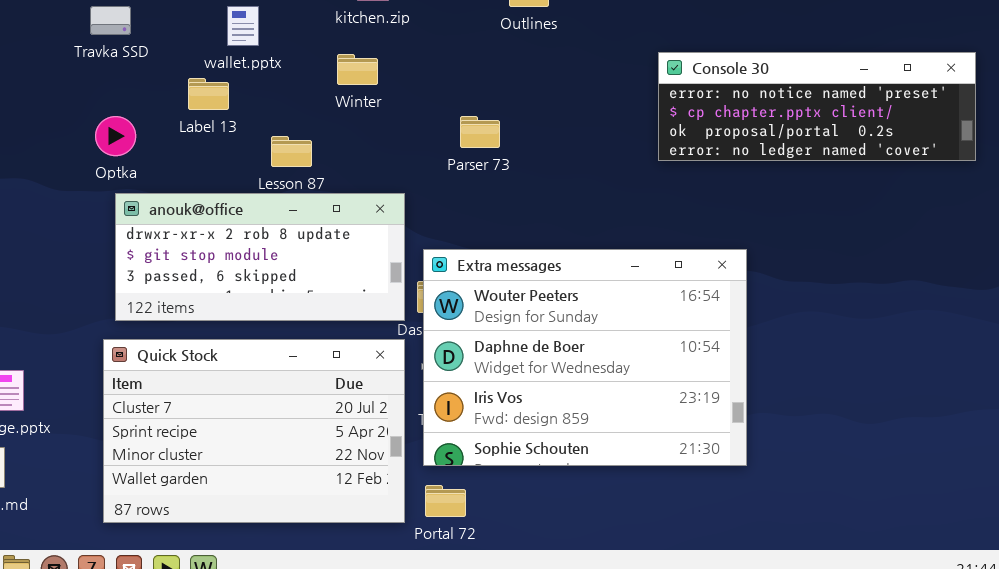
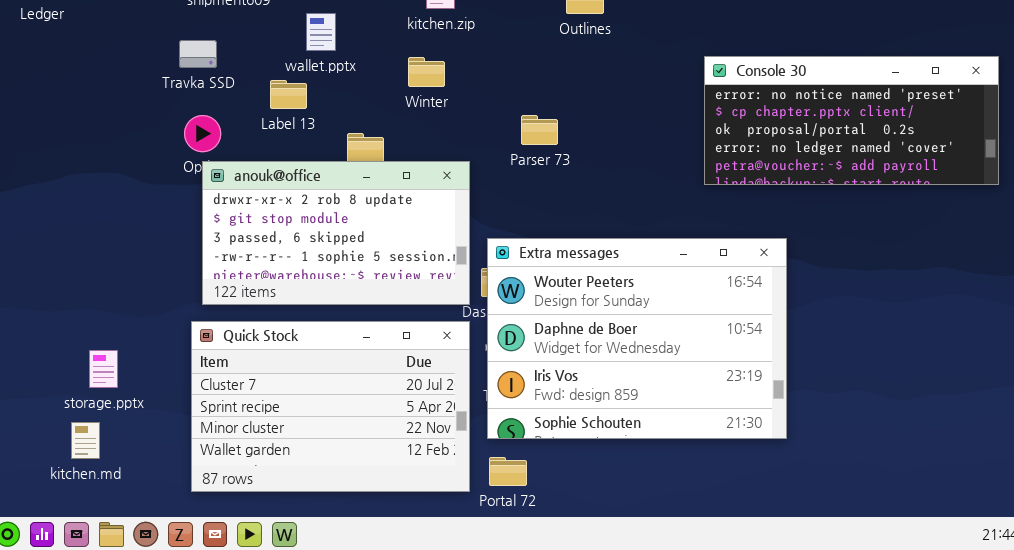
Travka SSD: [90,6,131,35] -> [179,40,217,68], moved
Console 30: [658,52,976,161] -> [704,56,999,185], resized
anouk@office: [115,193,405,321] -> [202,161,470,305], resized

